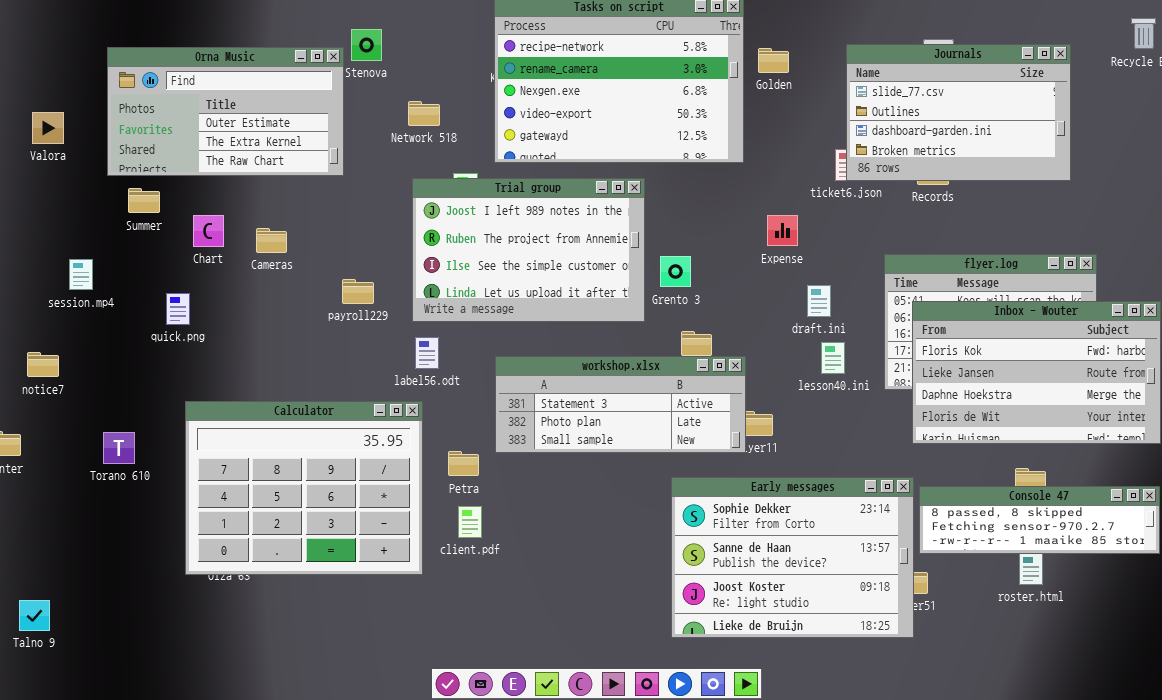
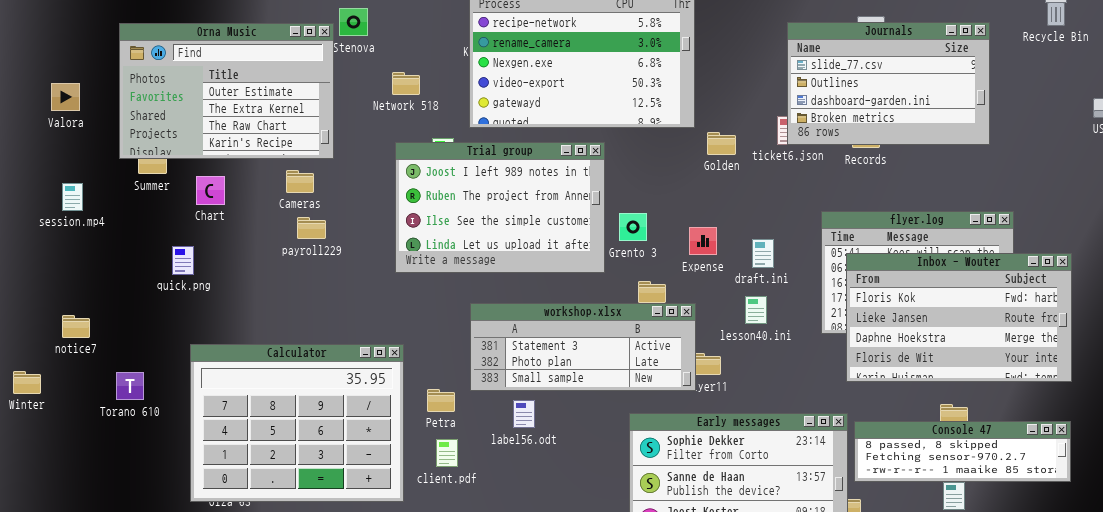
Orna Music: [107,47,344,176] -> [119,23,334,159], resized
Golden: [758,48,789,73] -> [707,132,736,155], moved
Expense: [767,215,798,246] -> [689,227,717,255], moved
Cameras: [256,228,287,253] -> [286,170,314,193], moved
session.mp4: [69,259,93,290] -> [62,183,83,211], moved
payroll229: [342,279,374,304] -> [297,217,326,239], moved
label56.odt: [415,337,439,369] -> [513,400,535,428], moved
lesson40.ini: [821,342,845,374] -> [745,296,767,324], moved
notice7: [27,352,59,377] -> [62,315,90,338], moved

